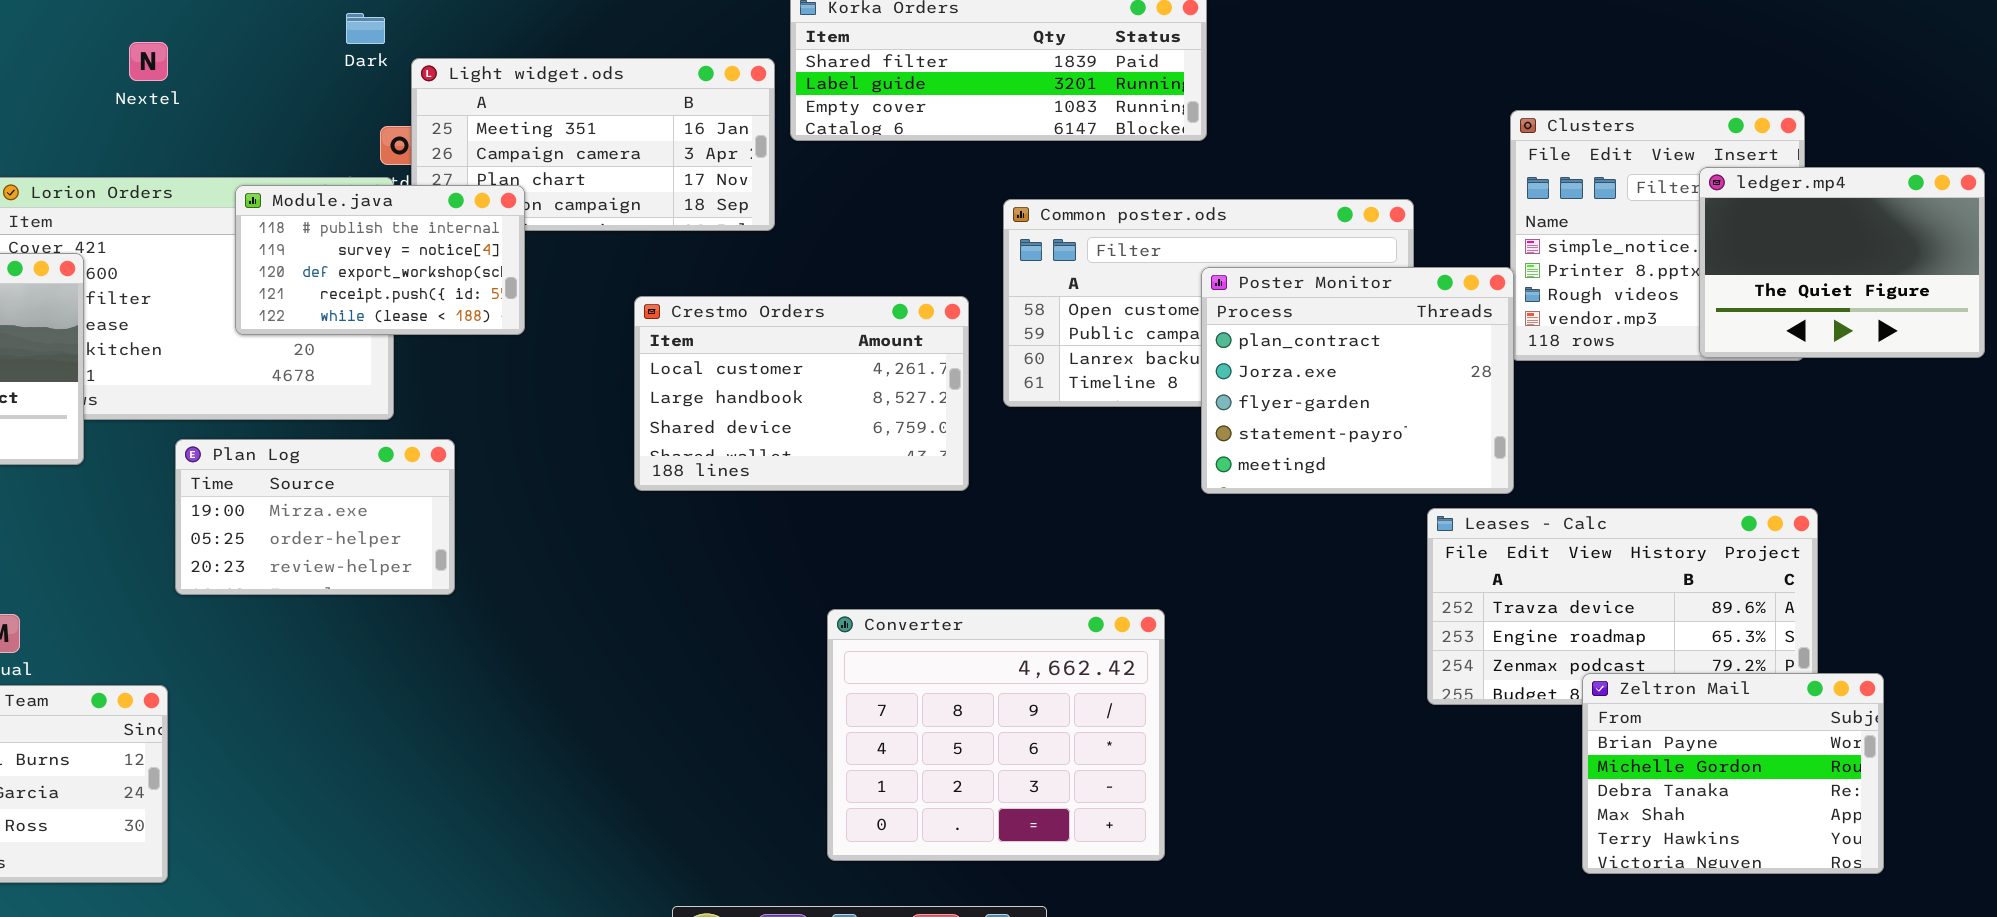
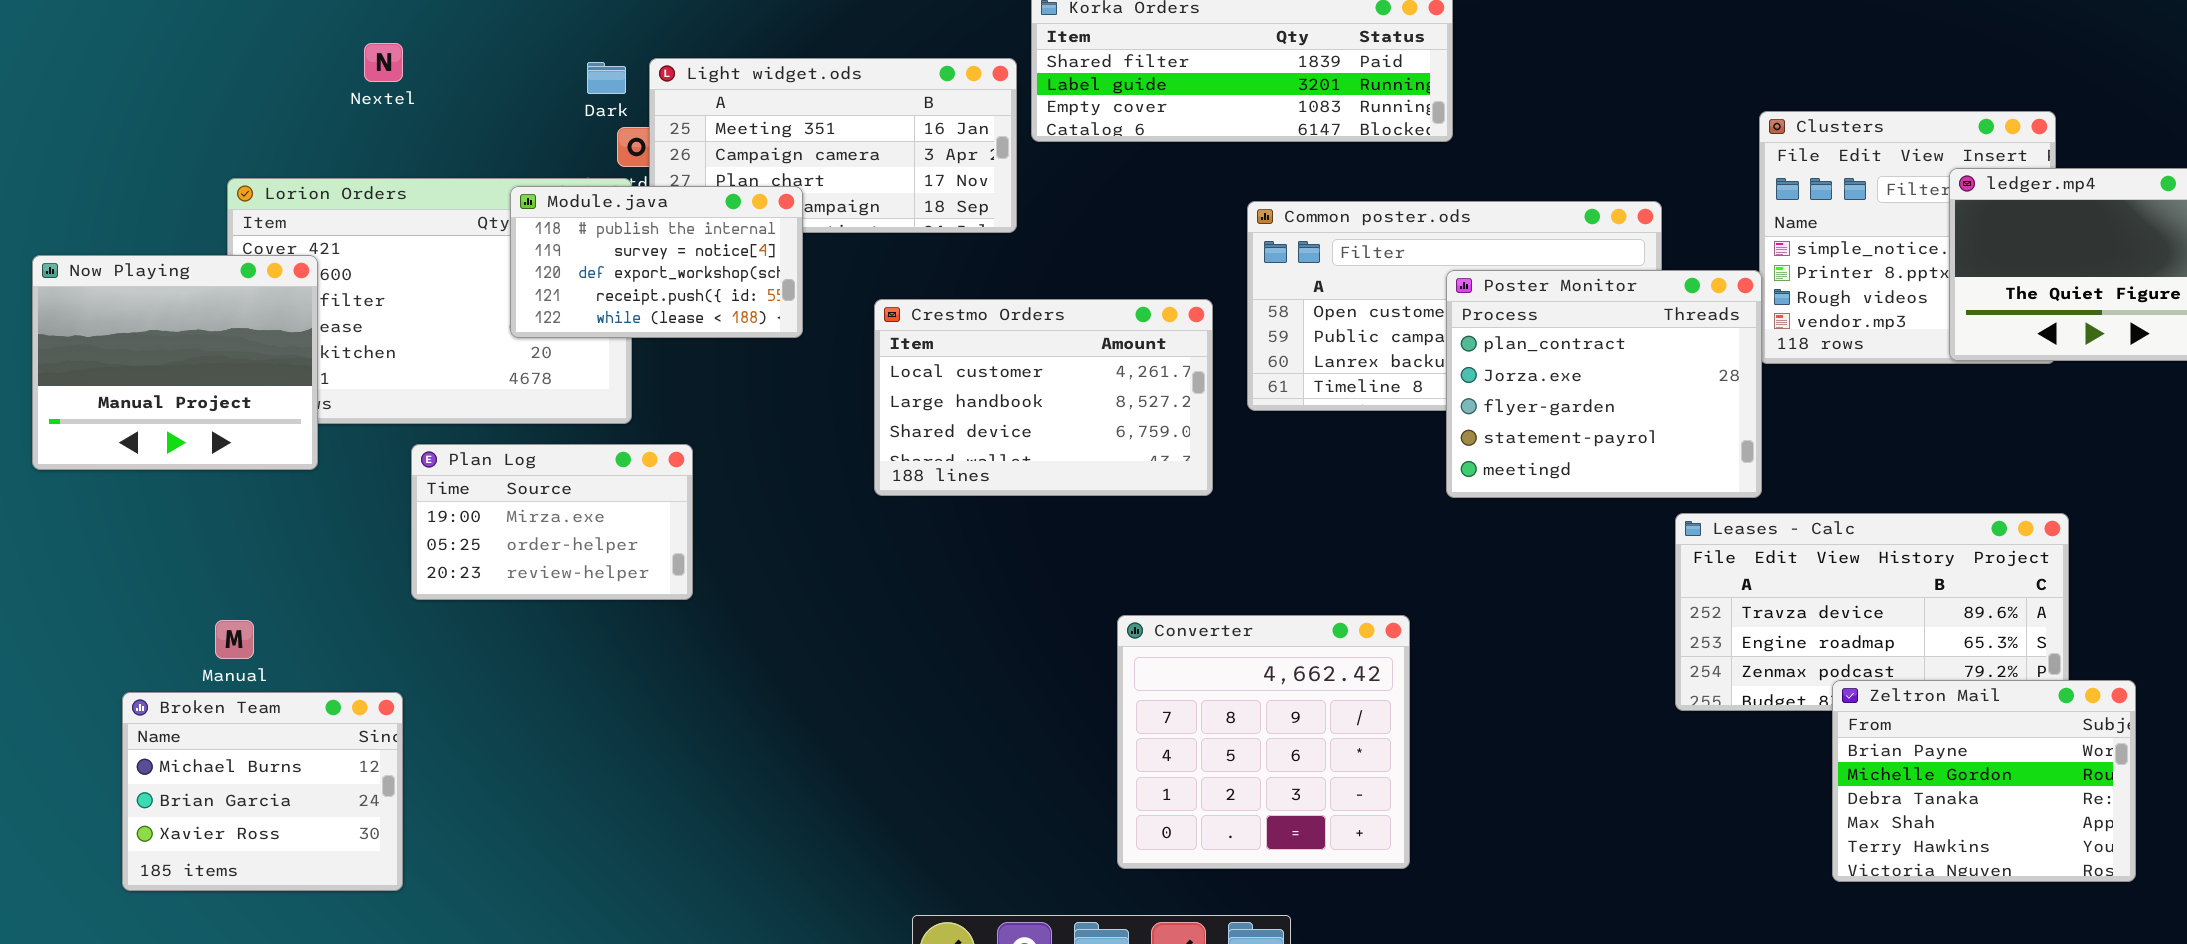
Dark: [346,13,385,44] -> [587,62,626,94], moved
Module.java: [235,185,525,335] -> [510,186,803,338], moved
Converter: [827,609,1165,861] -> [1117,615,1410,869], resized

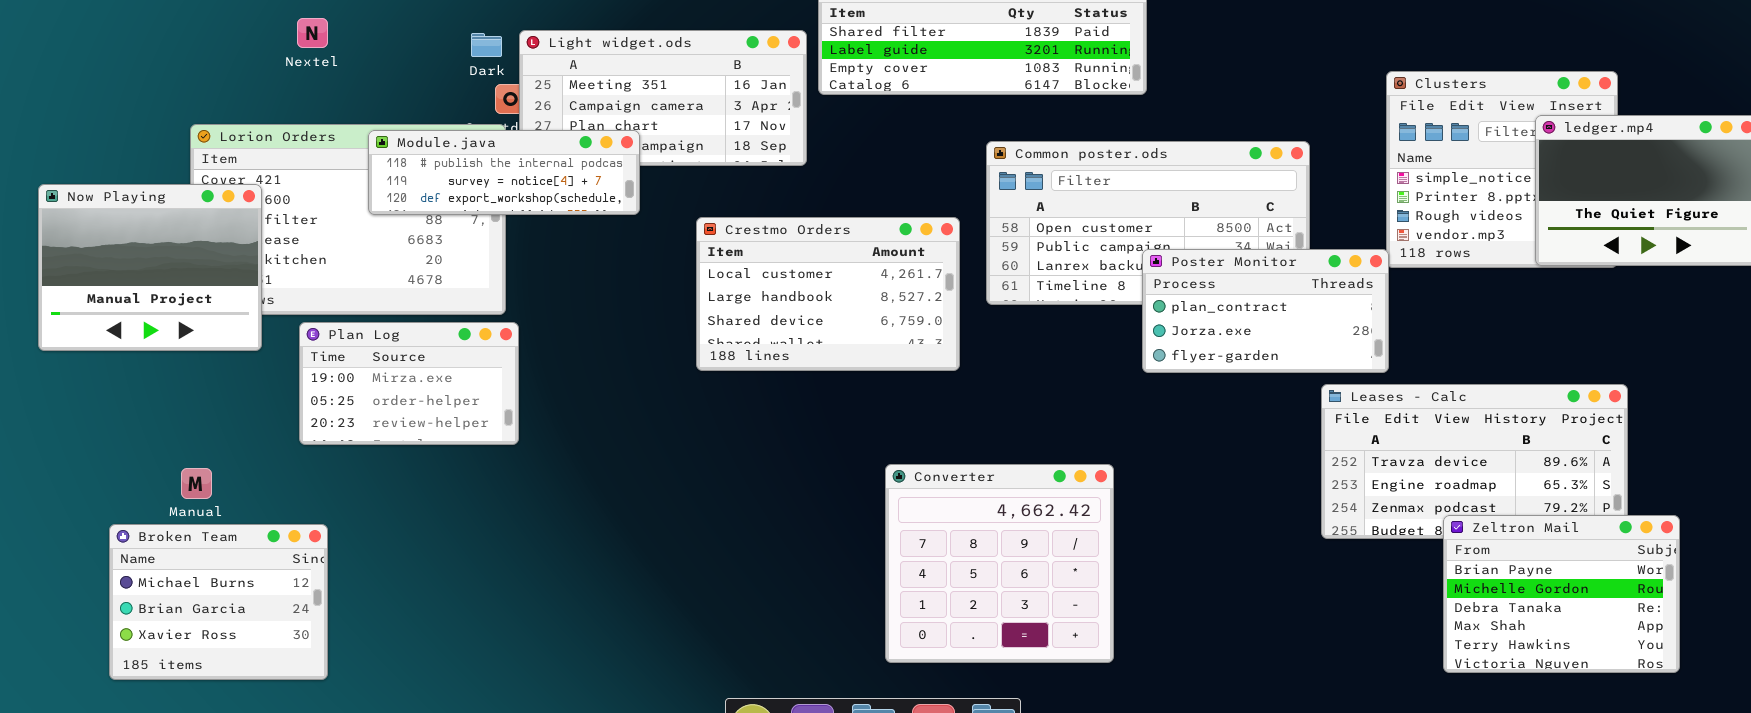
Module.java: [510,186,803,338] -> [368,130,640,215], resized
Poster Monitor: [1446,270,1762,498] -> [1142,249,1389,373], resized
Plan Log: [411,444,693,600] -> [299,322,519,445], moved

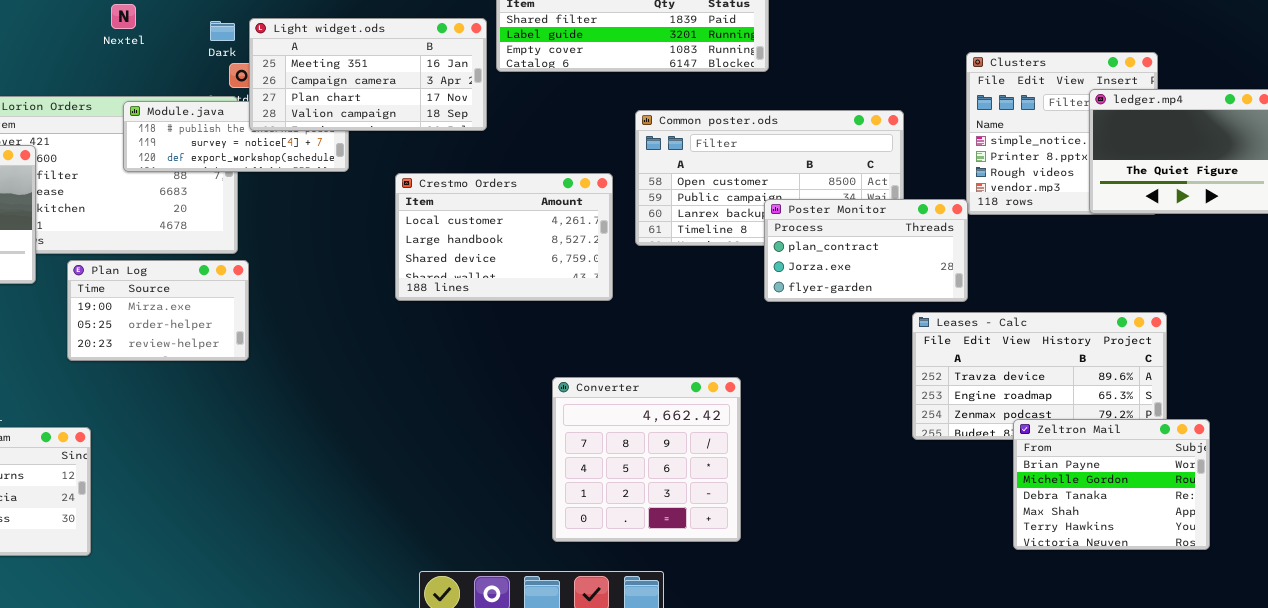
Nextel: [297,18,328,48] -> [111,4,136,29], moved
Light widget.ods: [519,30,807,166] -> [249,18,487,131], raised

